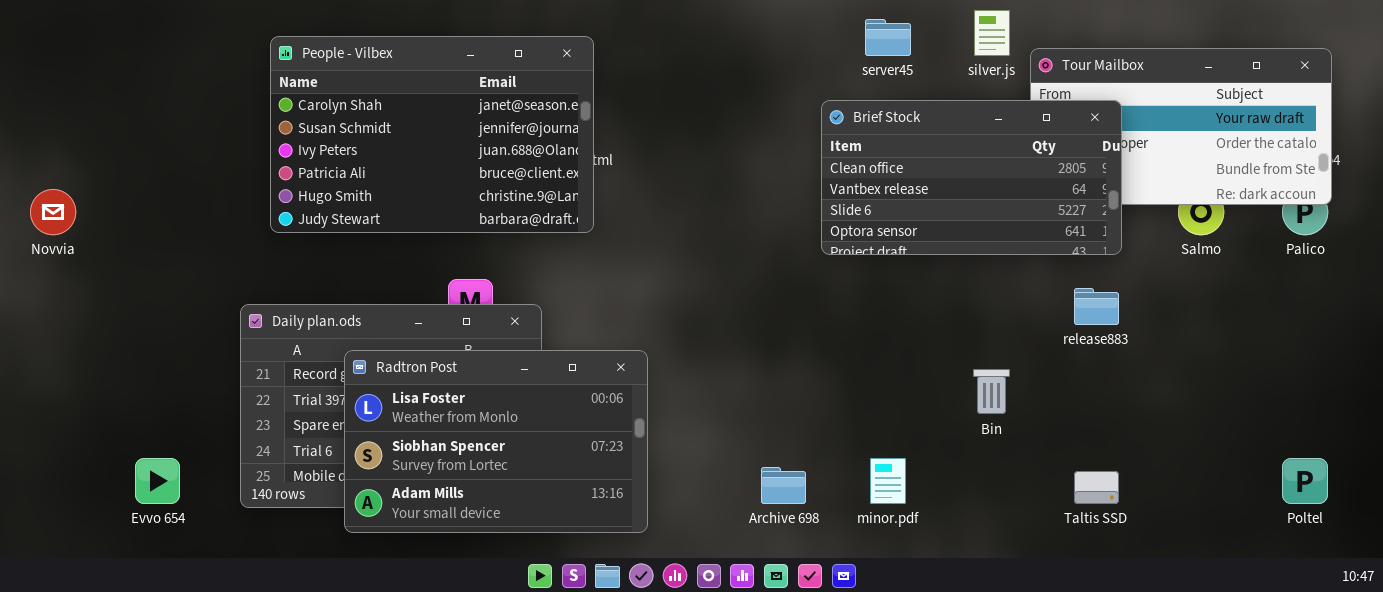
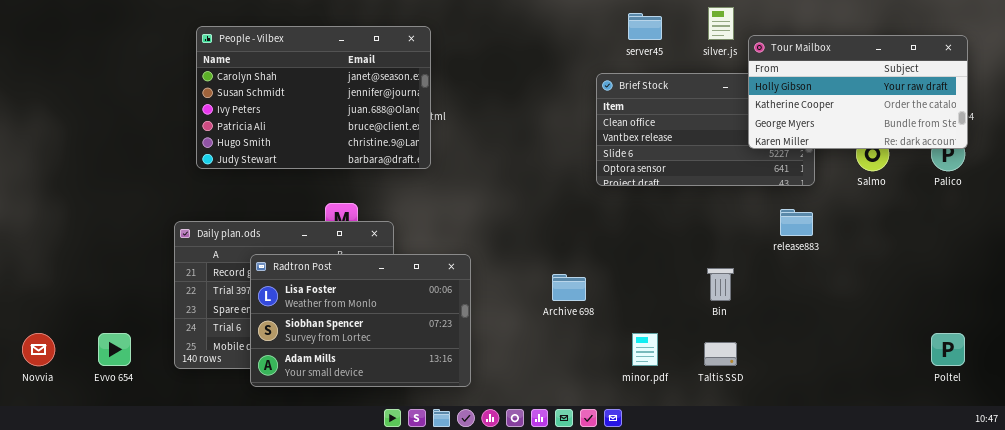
Tour Mailbox: [1030,48,1332,205] -> [748,35,968,149], raised
Novvia: [30,189,76,235] -> [22,333,55,366], moved
Archive 698: [761,467,806,504] -> [552,274,586,301], moved
Taltis SSD: [1074,471,1119,504] -> [704,342,737,366], moved

